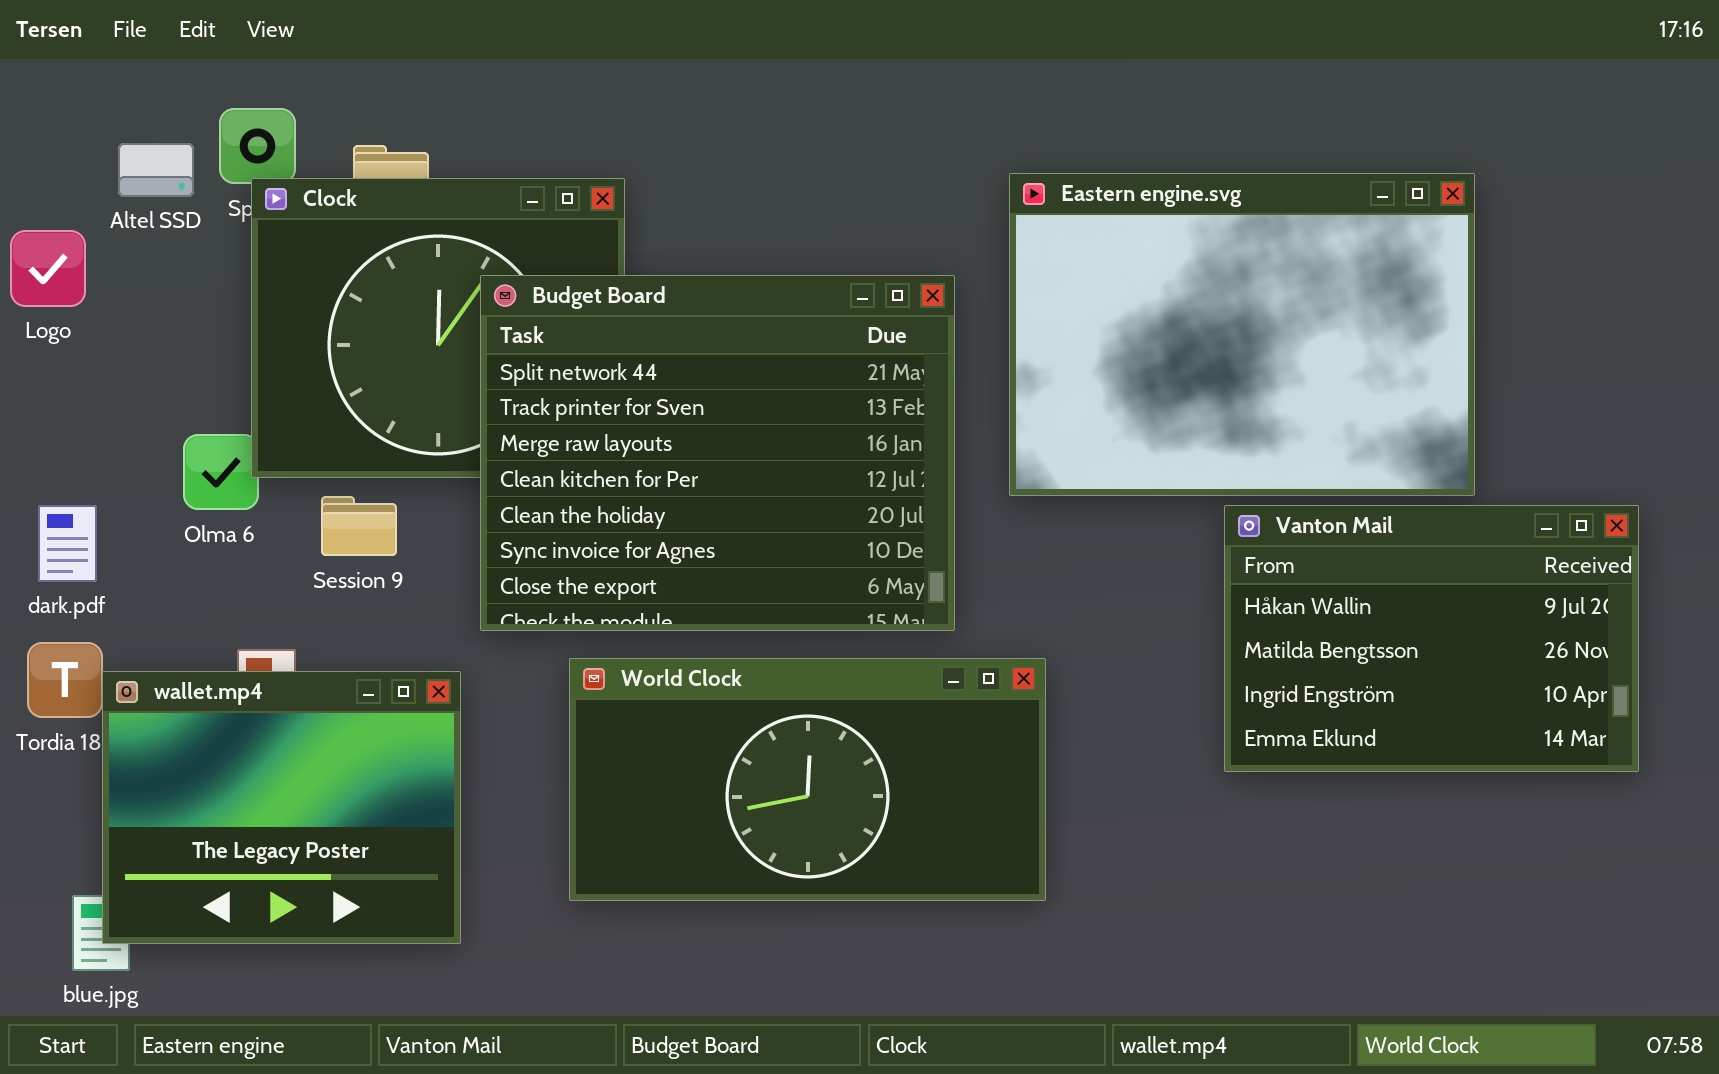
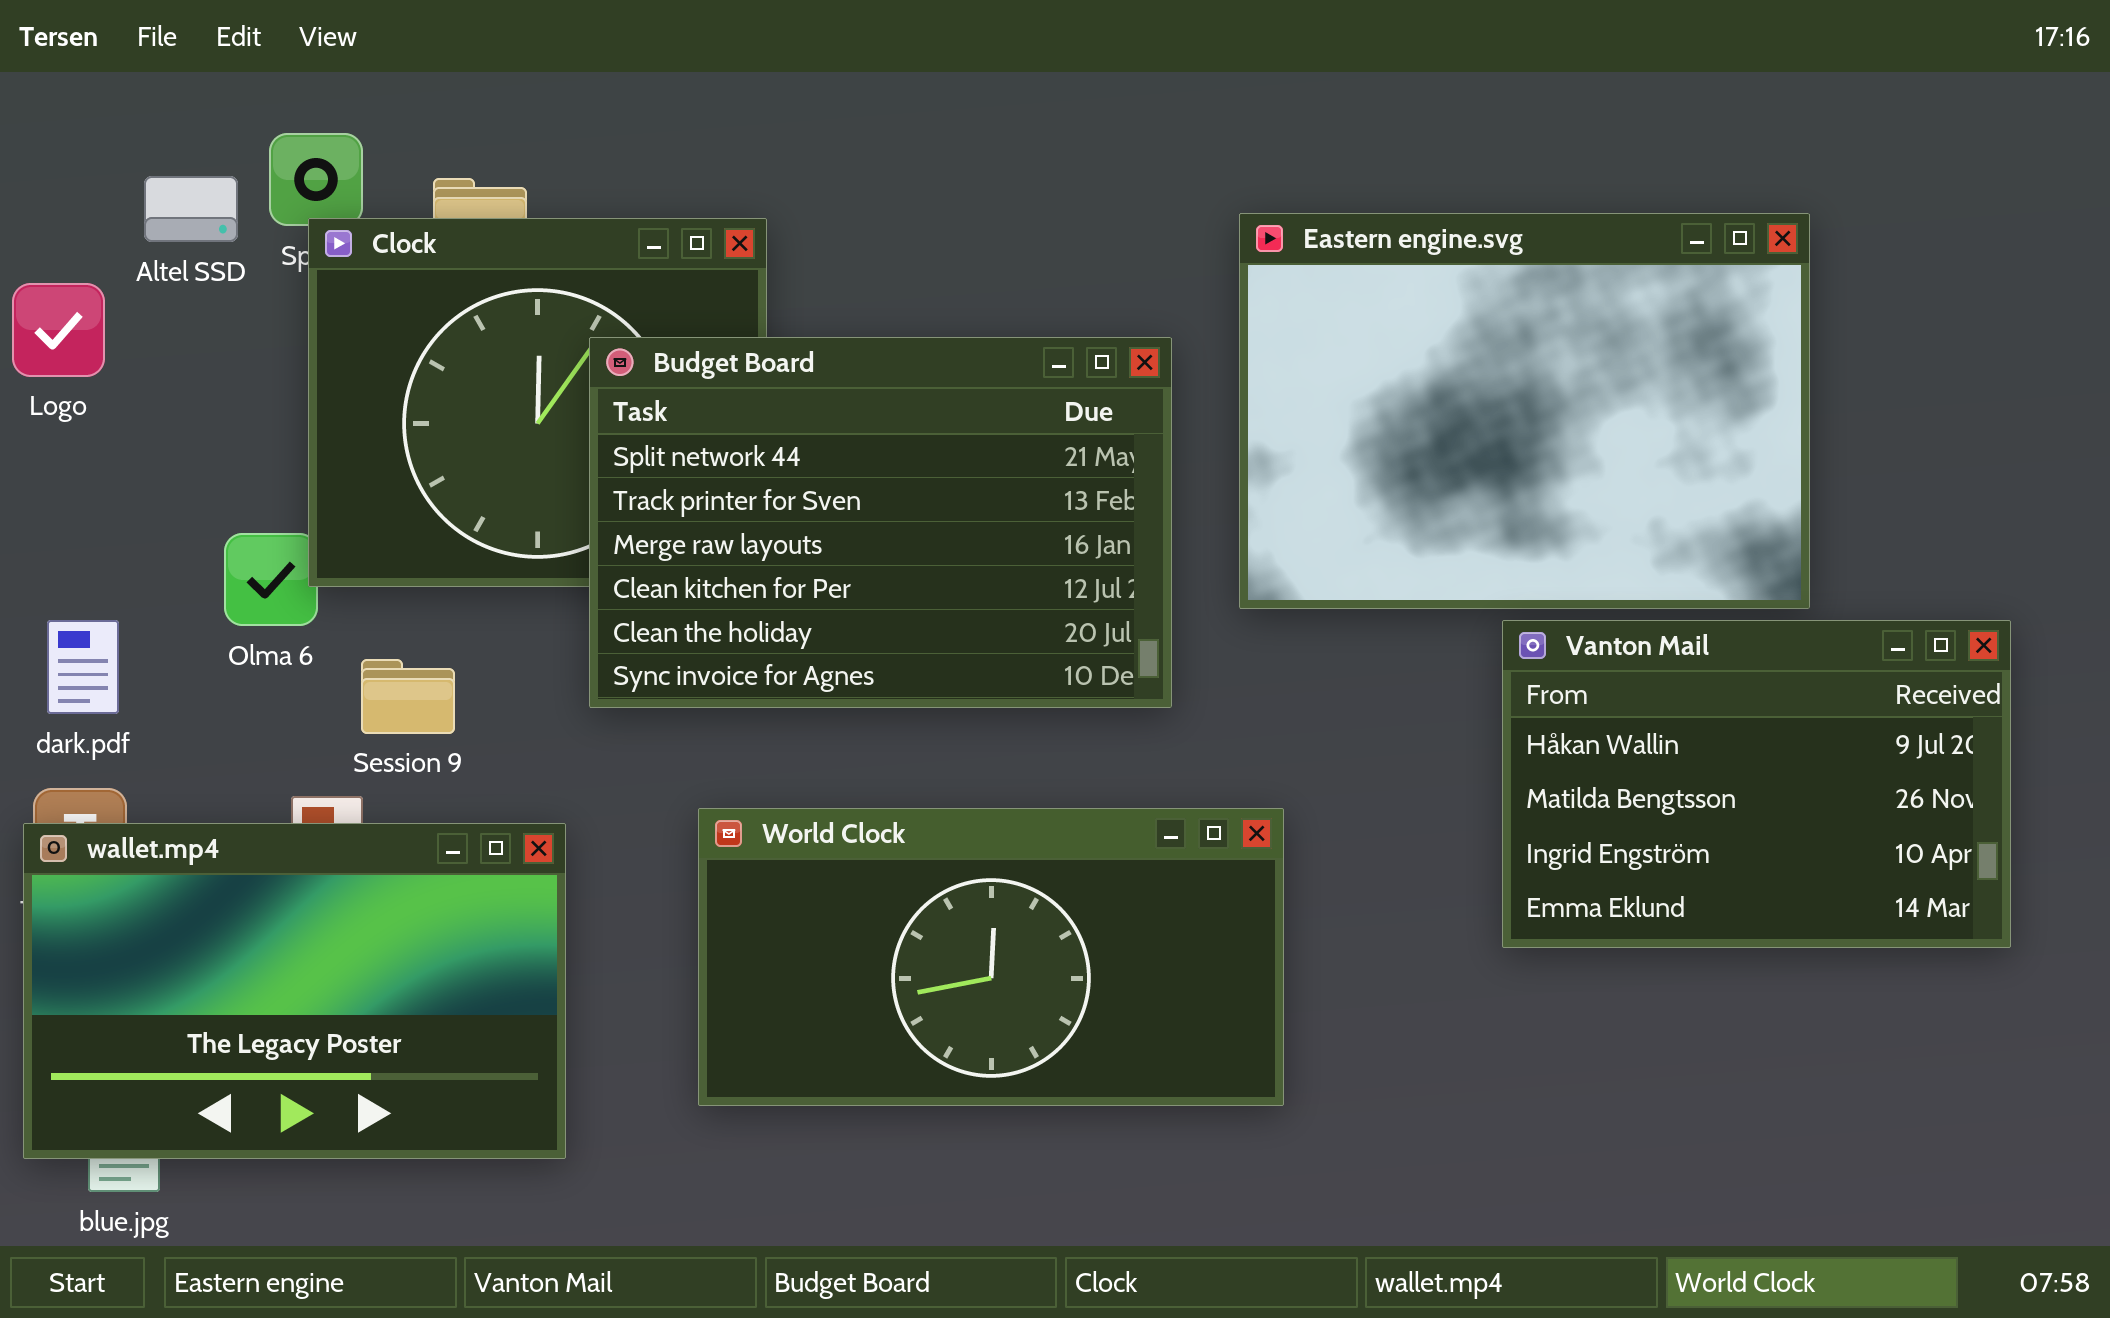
Budget Board: [480,275,955,631] -> [589,337,1172,708], resized
Session 9: [321,496,397,556] -> [361,659,455,734], moved
wallet.mp4: [102,671,461,944] -> [23,823,566,1159], resized

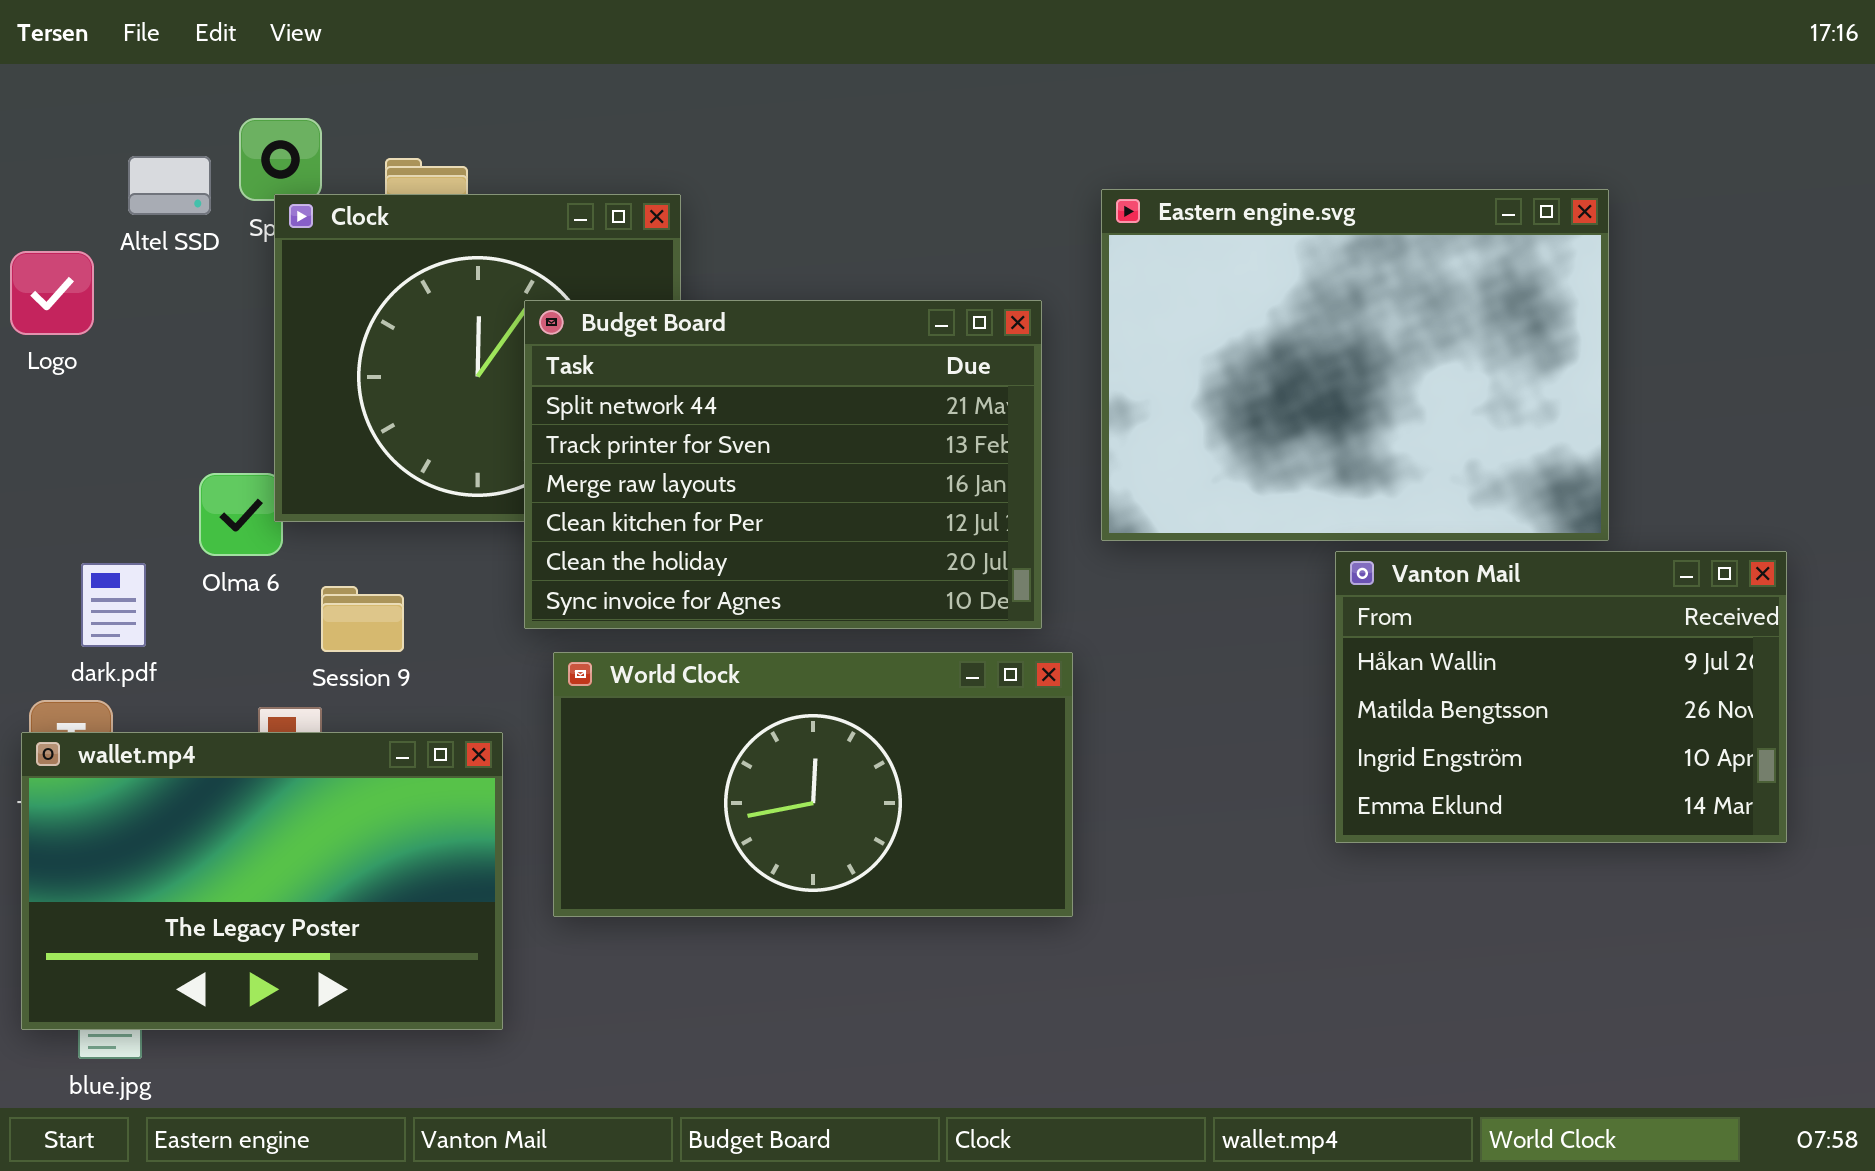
dark.pdf: [47,620,119,714] -> [81,563,146,647], moved
World Clock: [698,808,1284,1106] -> [553,652,1073,917], moved

